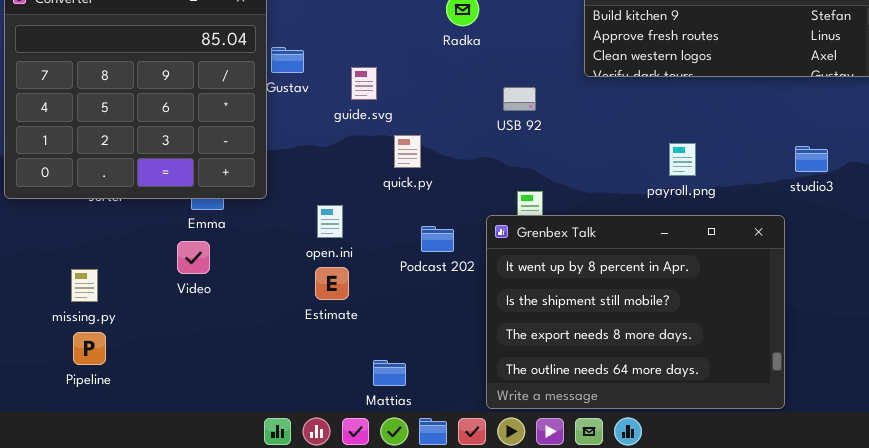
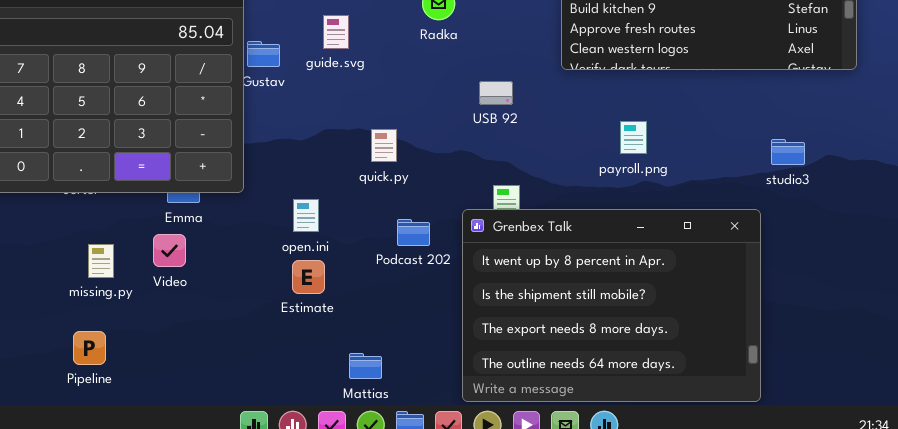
guide.svg: [351,67,377,100] -> [323,15,349,49], moved
payroll.png: [669,143,696,176] -> [620,121,647,154], moved
missing.py: [71,269,98,302] -> [88,244,114,278], moved
Pipeline: [73,332,106,365] -> [73,331,106,365], moved

